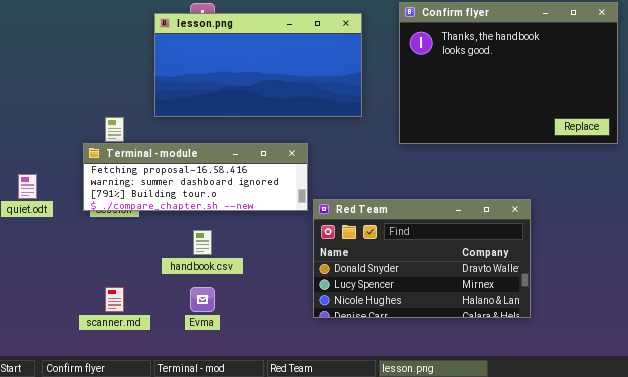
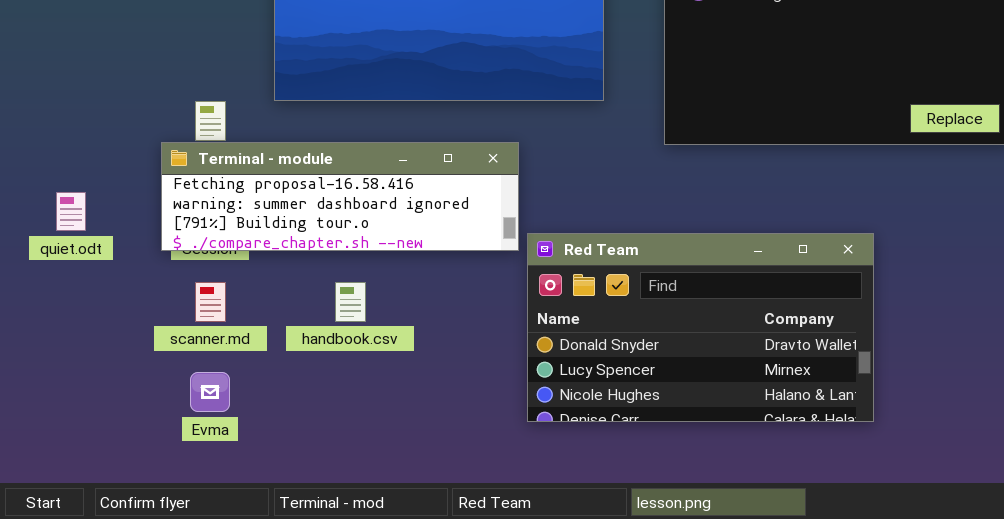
scanner.md: [105,287,124,312] -> [195,282,226,322], moved
Evma: [190,287,215,312] -> [190,372,230,412], moved

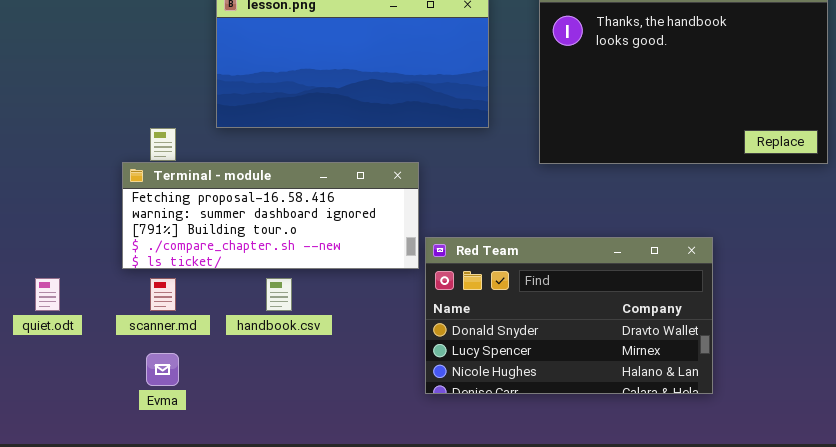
Terminal - module: [161,142,519,251] -> [122,162,419,269], resized
quiet.odt: [56,192,86,231] -> [35,278,60,311], moved

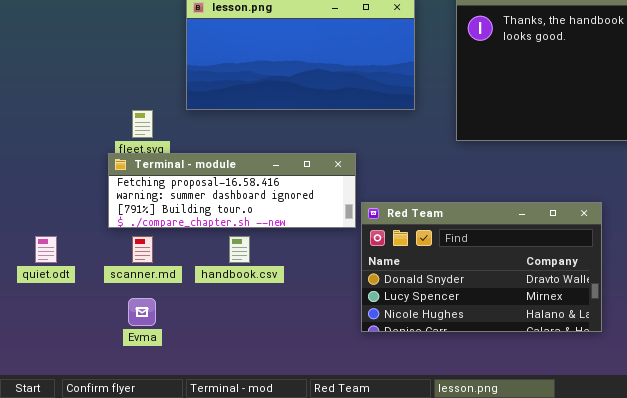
Terminal - module: [122,162,419,269] -> [108,153,356,228], resized

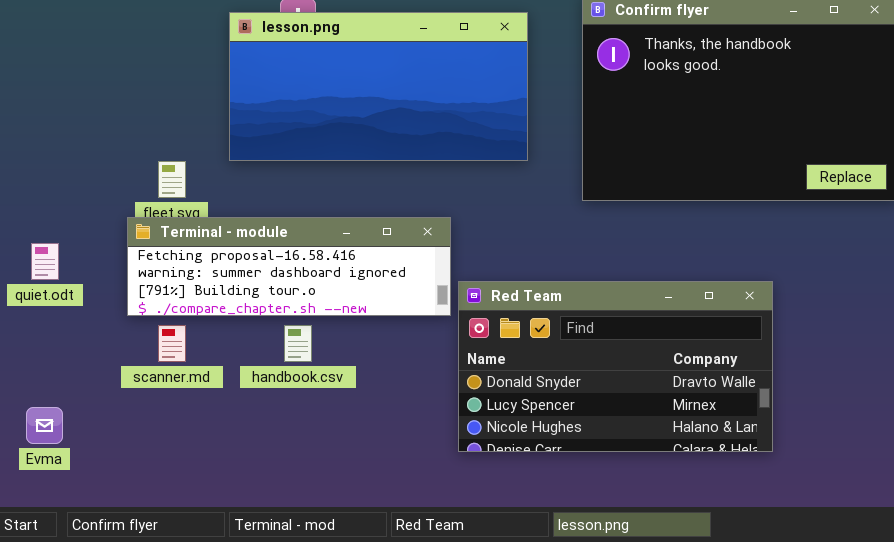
quiet.odt: [35,236,57,263] -> [31,243,59,280], moved
Evma: [128,298,156,326] -> [26,407,63,444], moved

